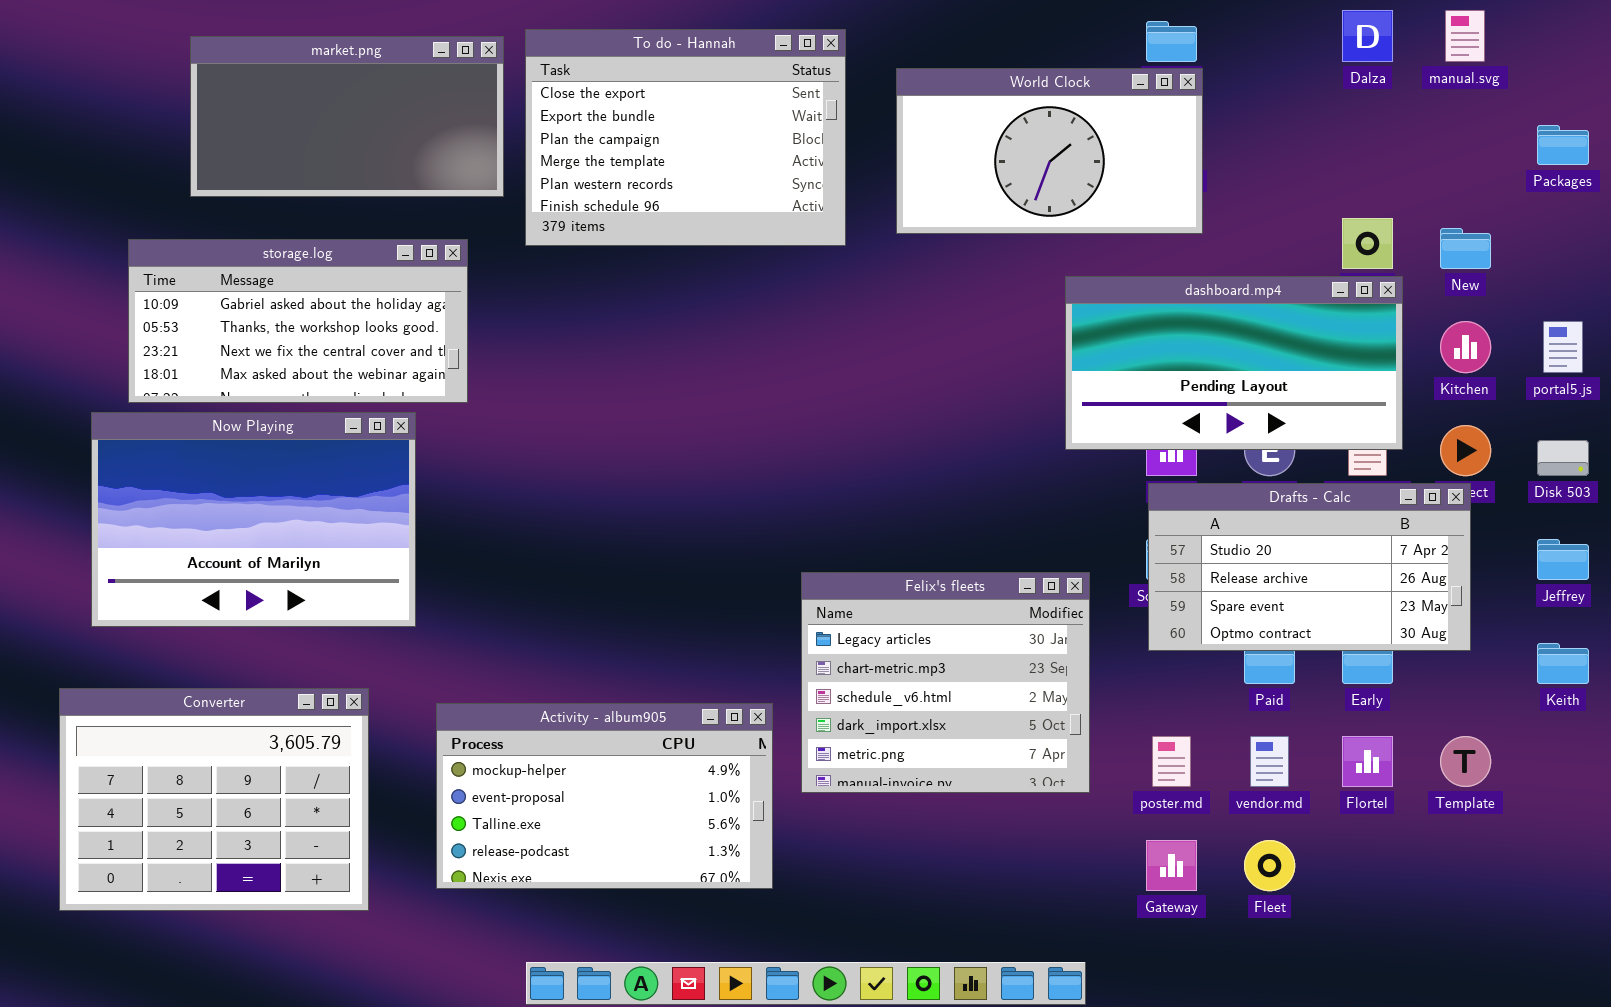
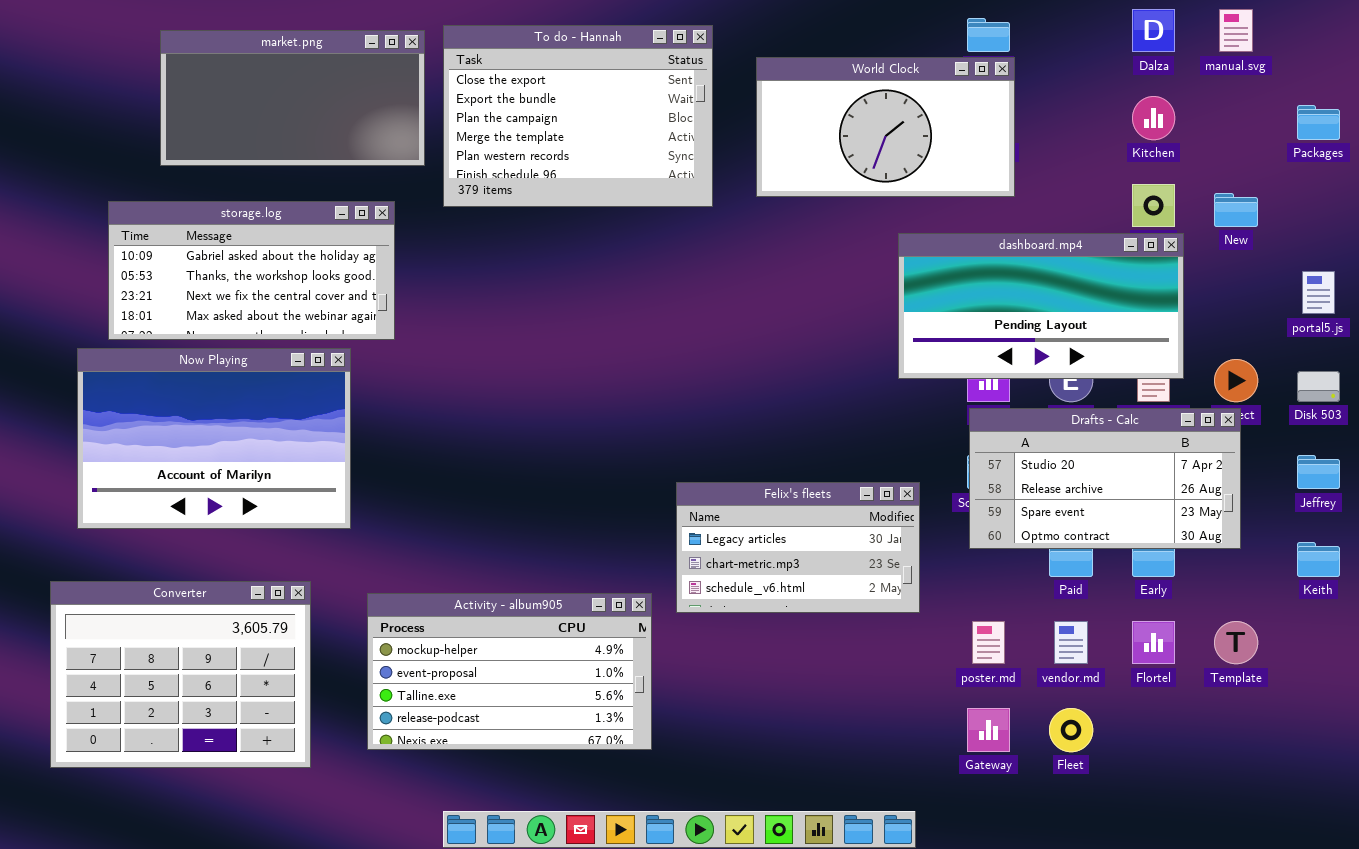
Kitchen: [1440,321,1491,373] -> [1132,96,1175,140], moved
Felix's fleets: [801,572,1090,793] -> [676,482,920,613], resized

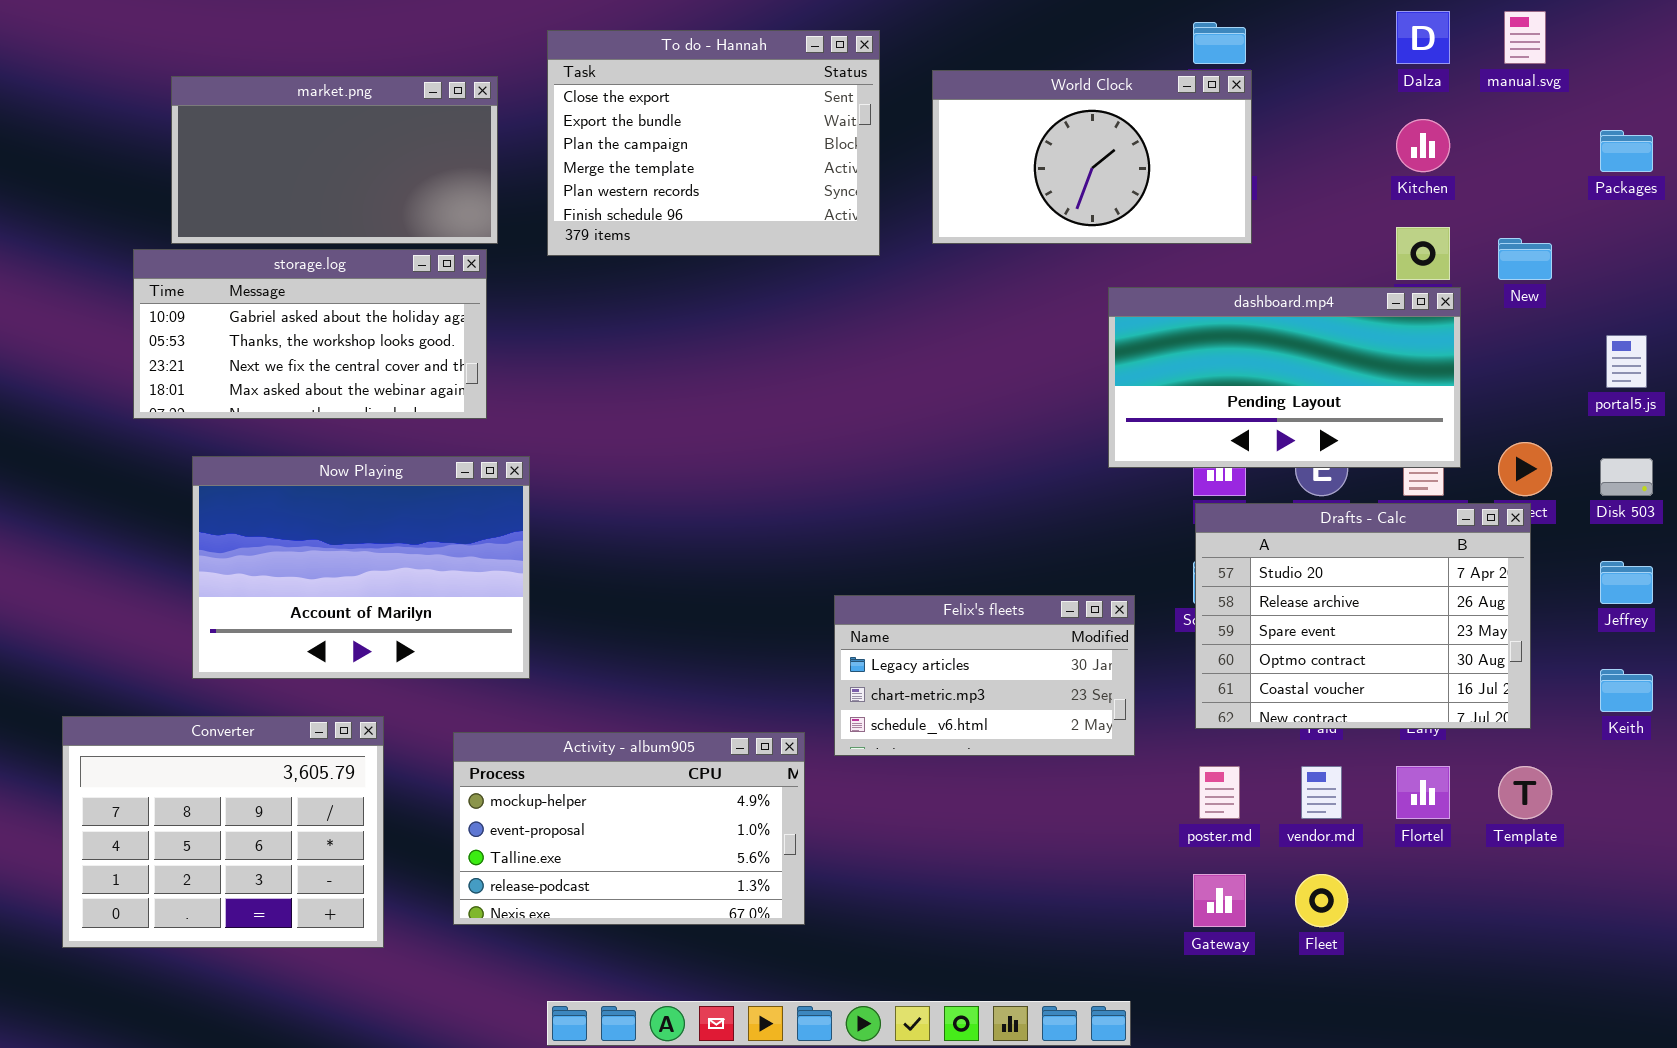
market.png: [160,30,425,166] -> [171,76,498,244], moved
Now Playing: [77,348,351,529] -> [192,456,530,679], moved
Drafts - Calc: [969,408,1241,549] -> [1195,503,1531,729], resized

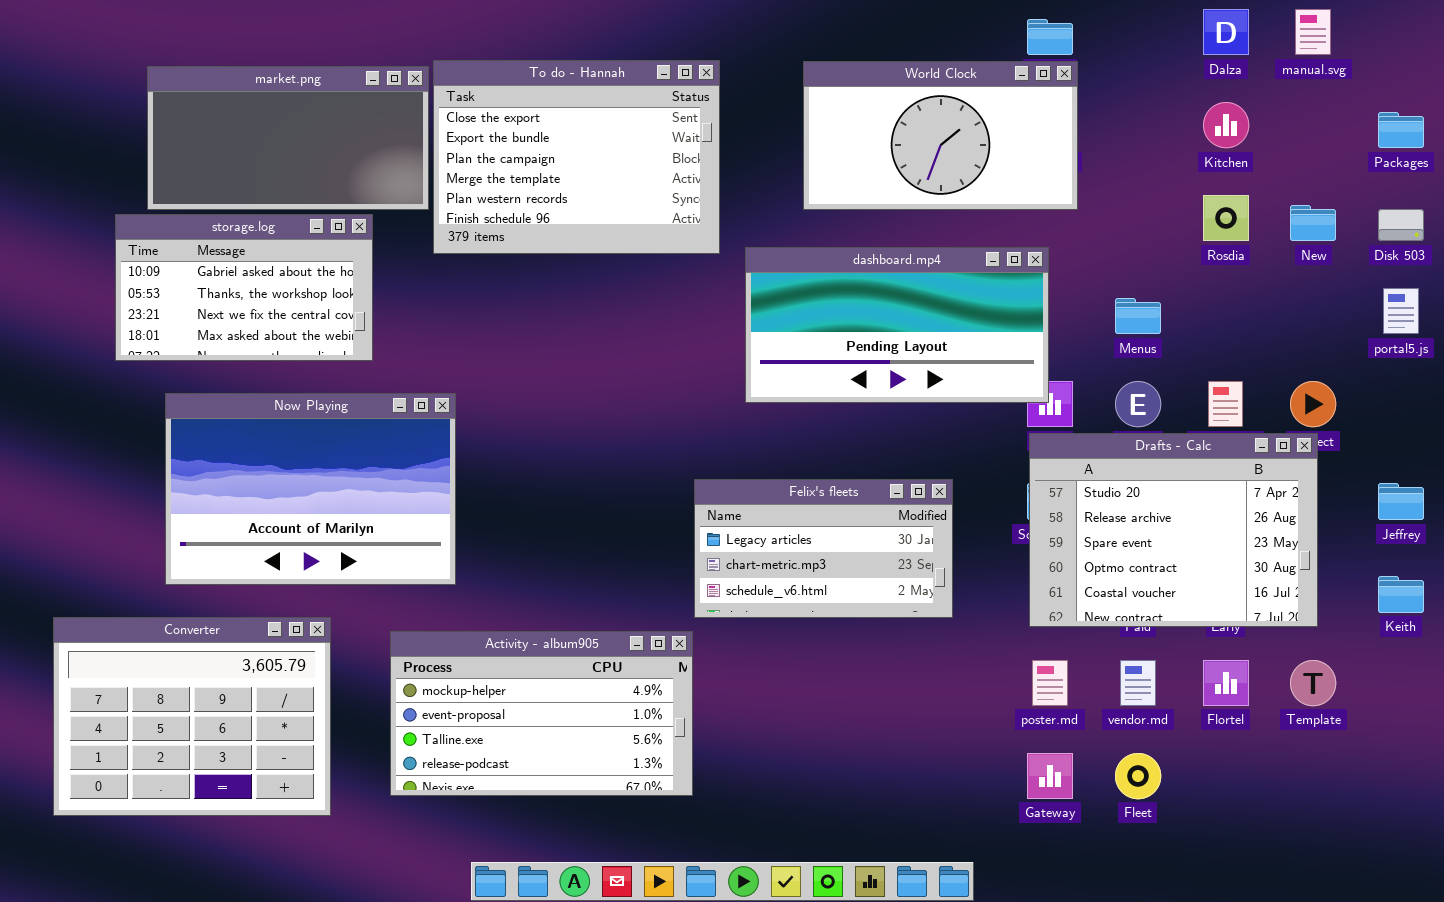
To do - Hannah: [547,30,880,256] -> [433,60,720,254], moved
storage.log: [133,249,487,419] -> [115,214,373,361], resized
dashboard.mp4: [1108,287,1461,468] -> [745,247,1049,403], moved
Disk 503: [1600,458,1653,496] -> [1378,209,1424,241], moved
Felix's fleets: [834,595,1135,756] -> [694,479,953,618], moved

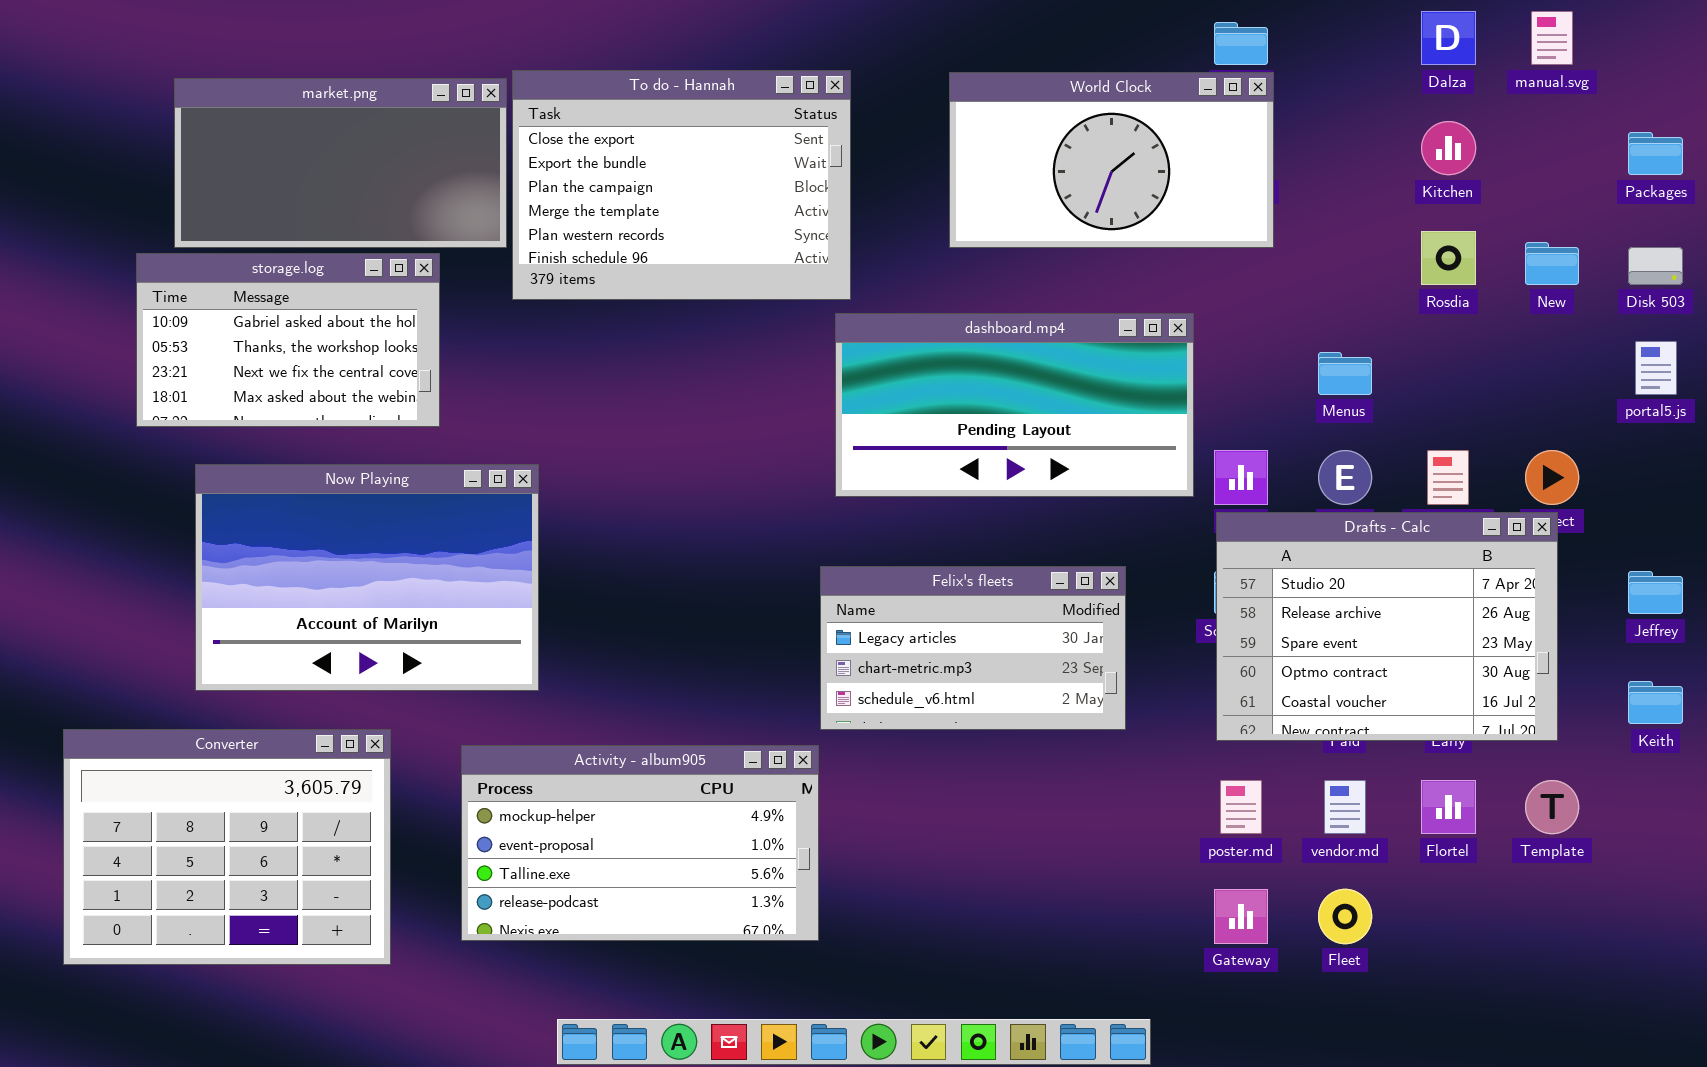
dashboard.mp4: [745,247,1049,403] -> [835,313,1194,497], moved

